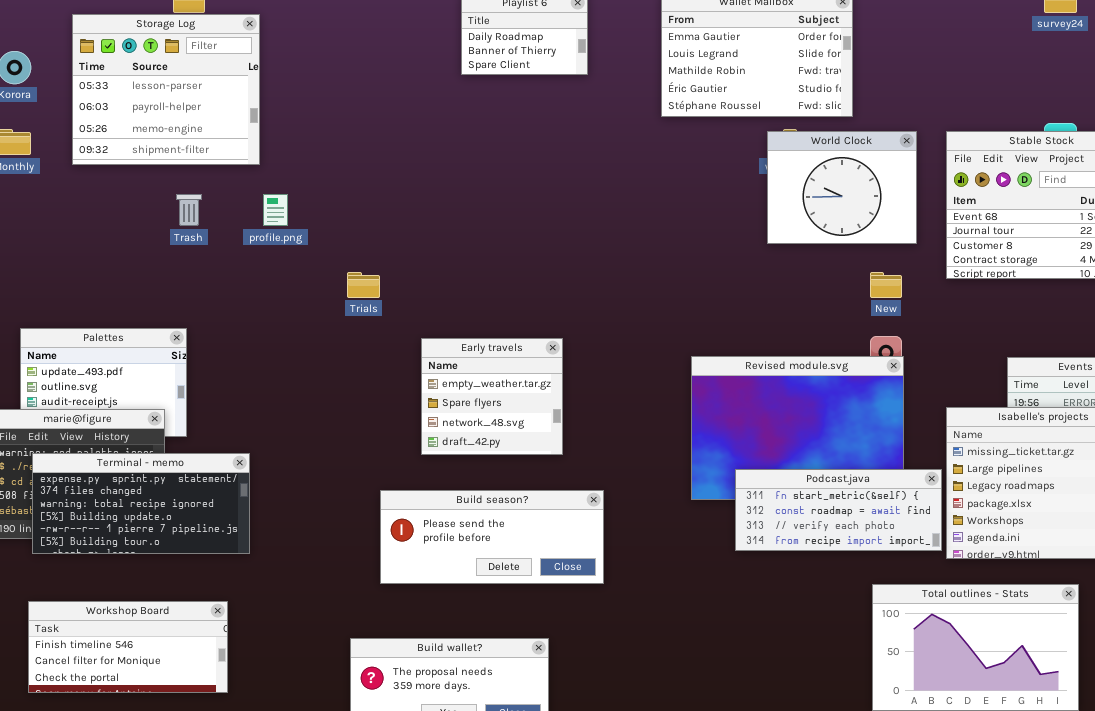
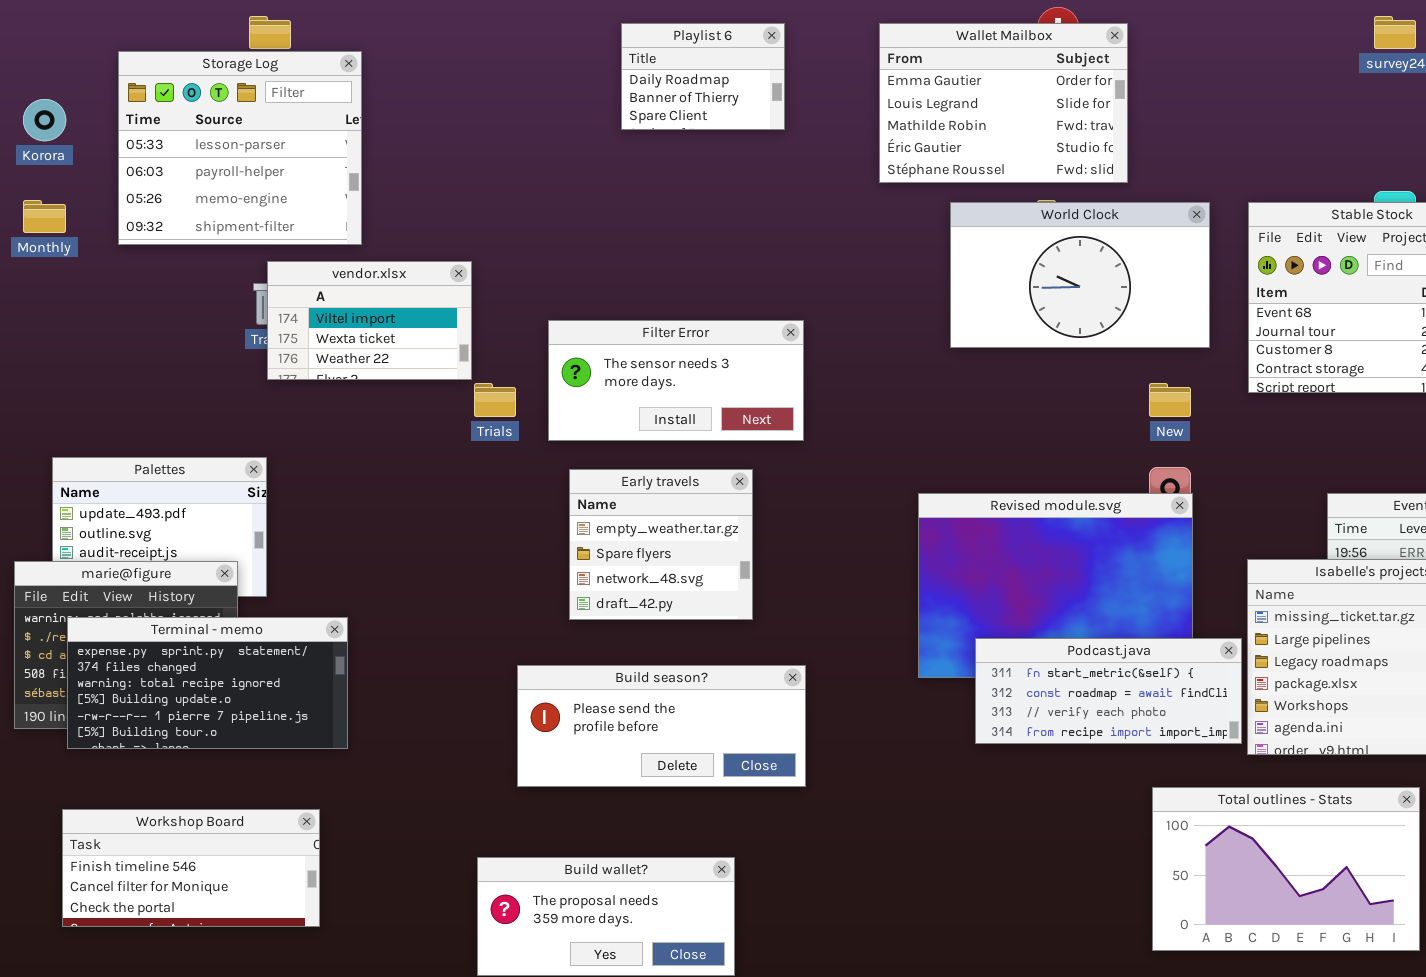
World Clock: [767,131,917,244] -> [950,202,1210,348], resized
vendor.xlsx: none -> [267,261,472,380], opened
Filter Error: none -> [548,320,804,441], opened

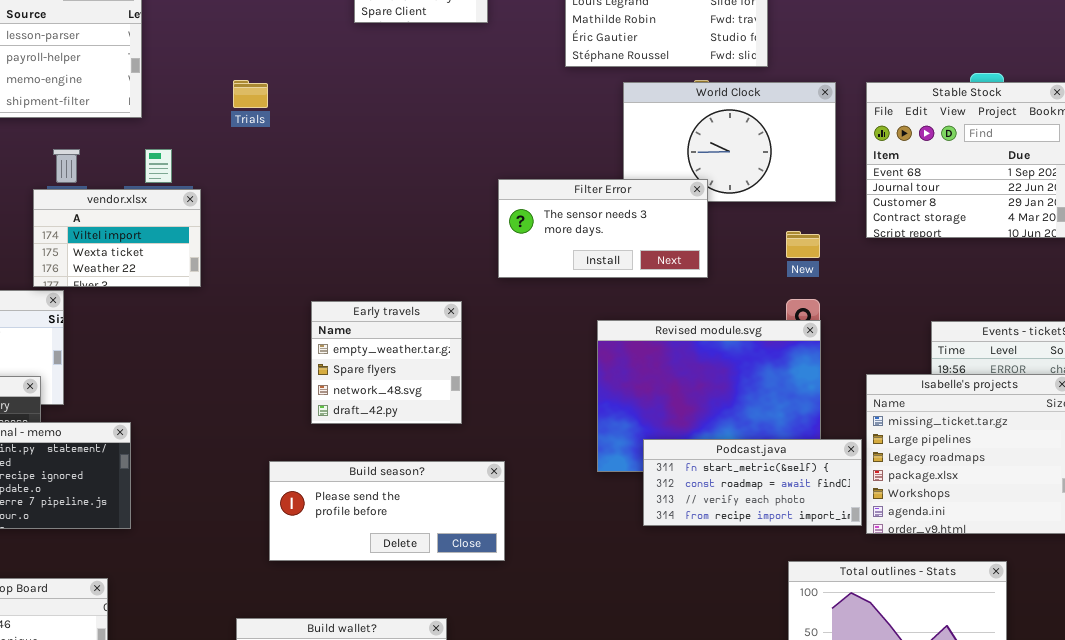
vendor.xlsx: [267,261,472,380] -> [33,189,201,287], moved
Filter Error: [548,320,804,441] -> [498,179,708,278], moved
Trials: [474,383,516,417] -> [233,80,268,108], moved

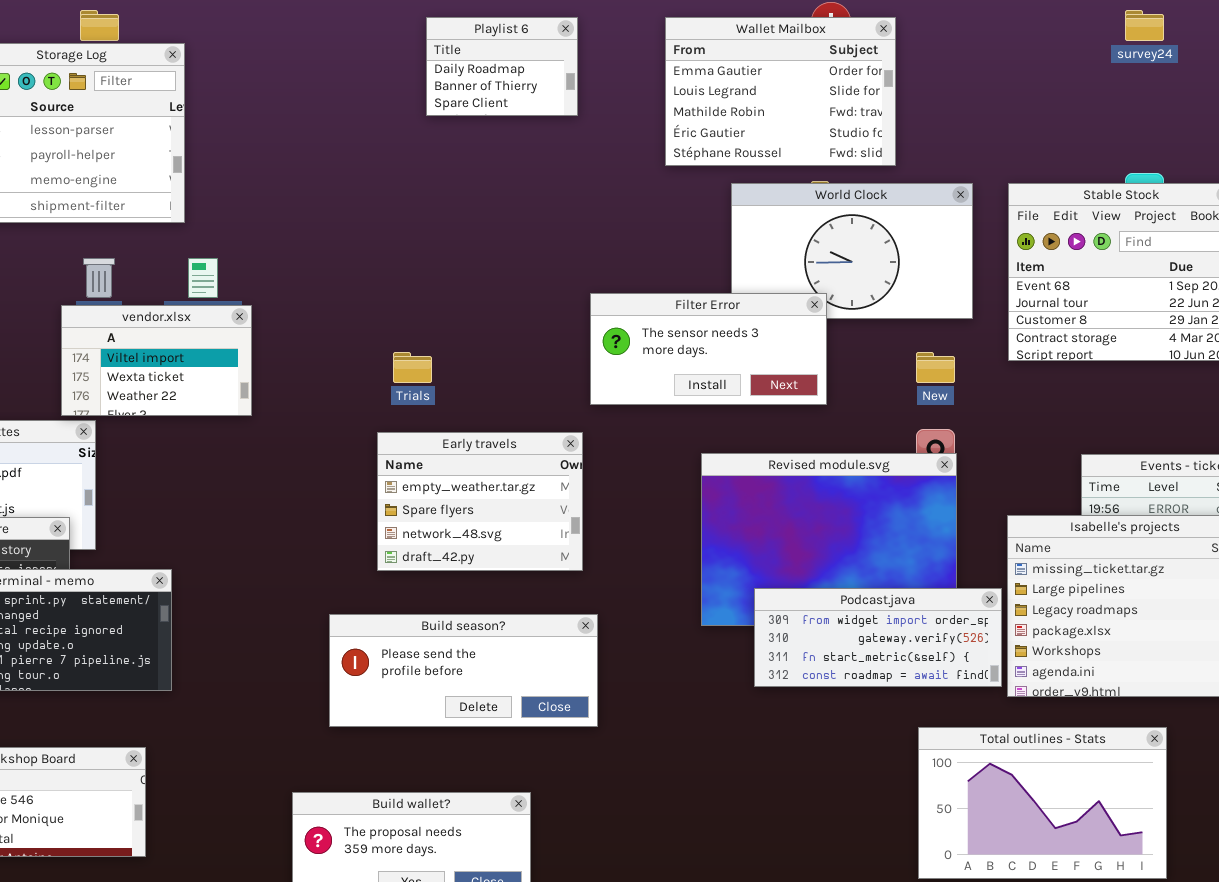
Trials: [233,80,268,108] -> [393,352,432,383], moved
Early travels: [311,301,462,424] -> [377,432,583,571], resized
Podcast.java: [643,439,862,526] -> [754,588,1002,687], scrolled up 2 rows

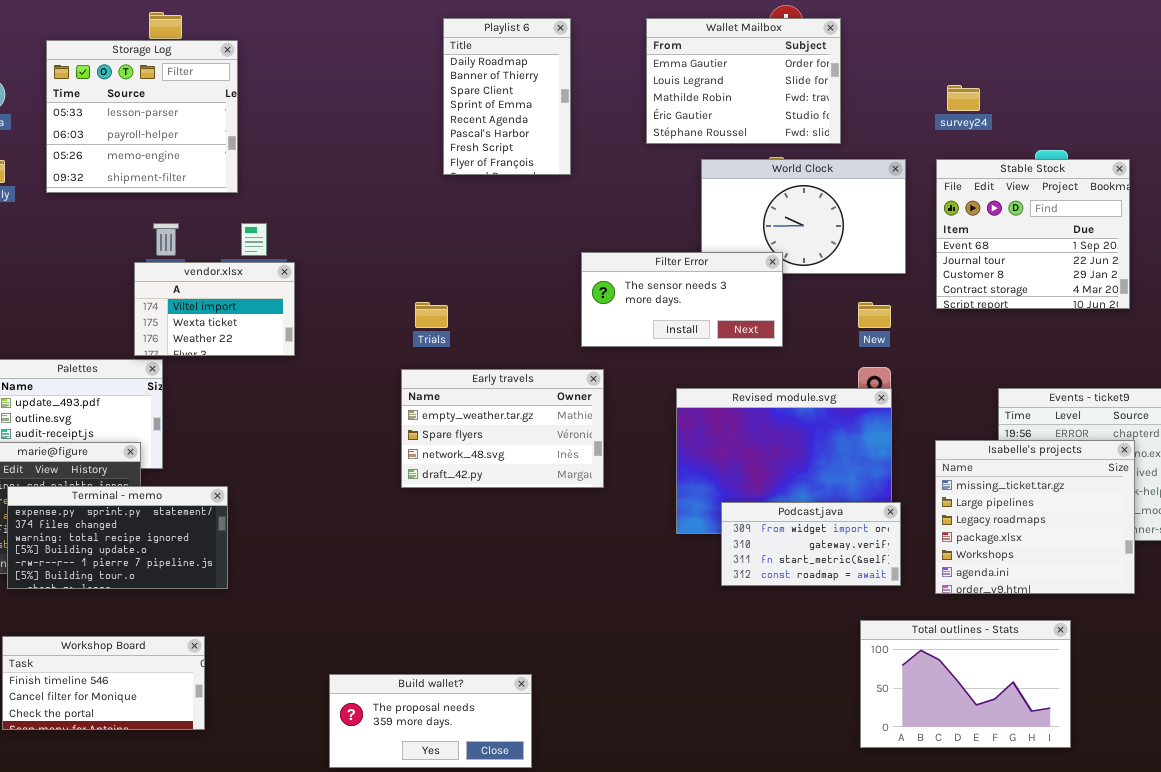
survey24: [1125,10,1164,41] -> [947,85,980,111], moved
Playlist 6: [426,17,578,116] -> [443,18,571,175], resized
Early travels: [377,432,583,571] -> [401,369,604,488], resized
Podcast.java: [754,588,1002,687] -> [721,502,901,586], resized
Build season?: [329,614,598,727] -> none, closed

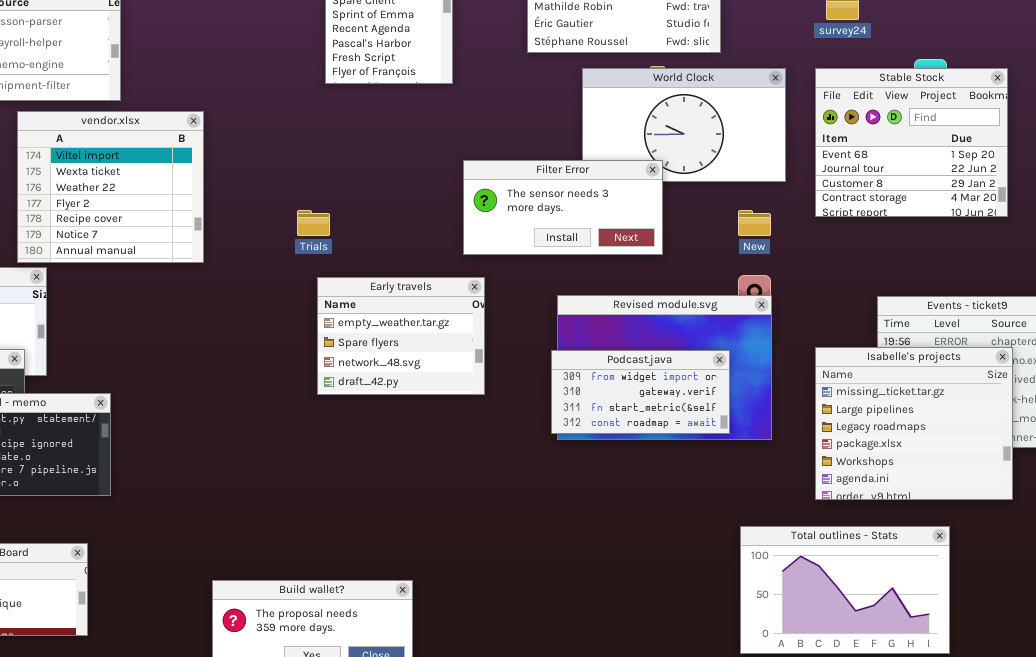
vendor.xlsx: [134,262,295,356] -> [17,111,204,263], resized
Early travels: [401,369,604,488] -> [317,277,485,395], resized
Podcast.java: [721,502,901,586] -> [551,350,730,434], moved

